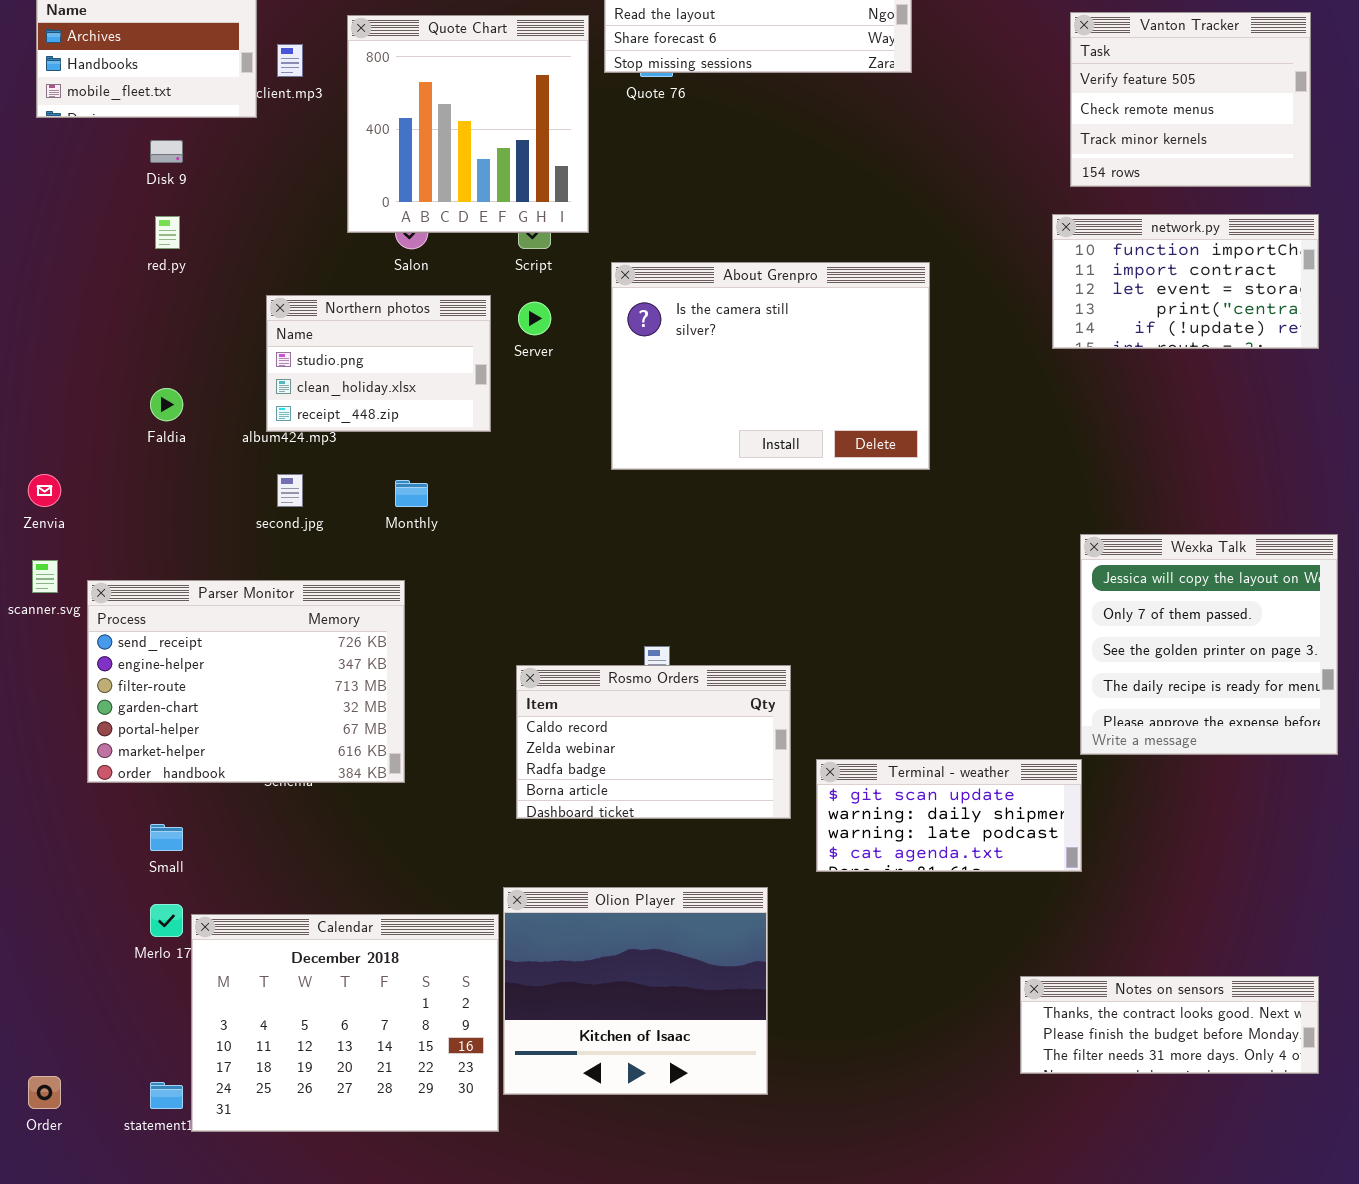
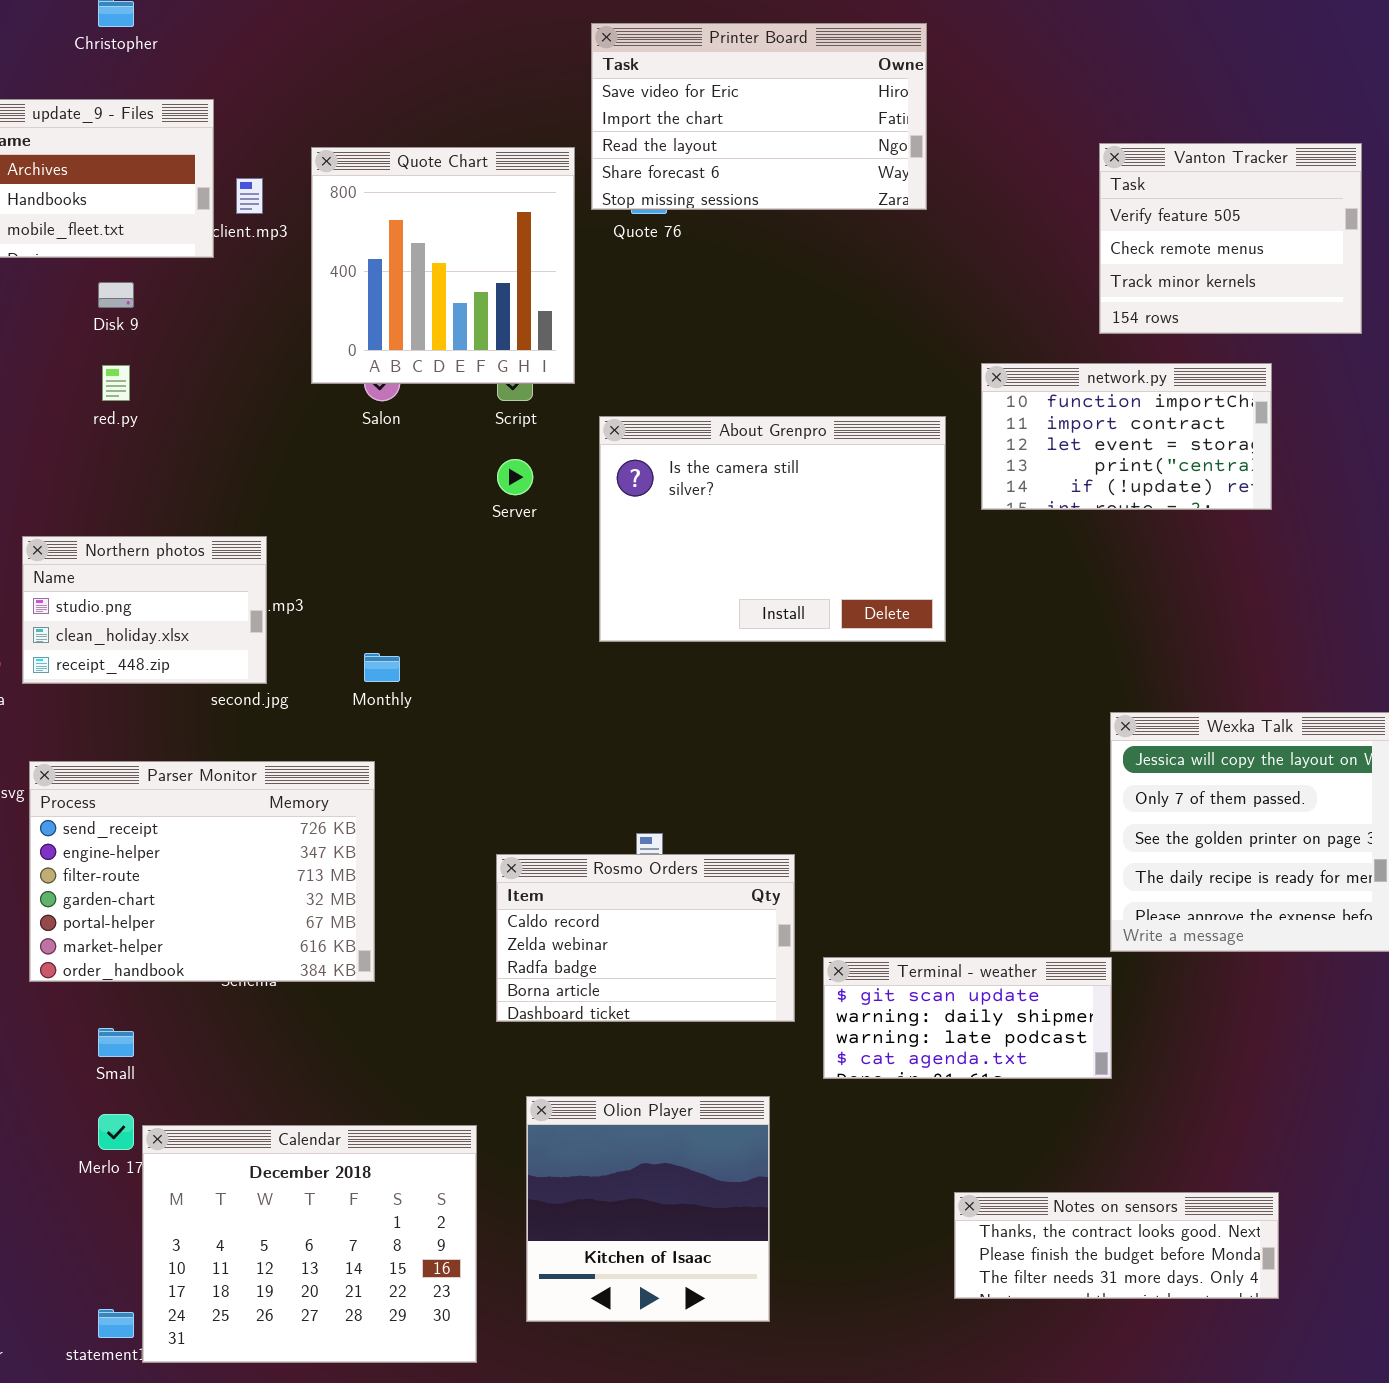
network.py: [1052,214,1319,349] -> [981,363,1272,510], moved
Northern photos: [266,295,491,432] -> [22,536,267,684], moved
Olion Player: [503,887,768,1095] -> [526,1096,770,1322], resized
Notes on sensors: [1020,976,1319,1074] -> [954,1192,1279,1299], moved

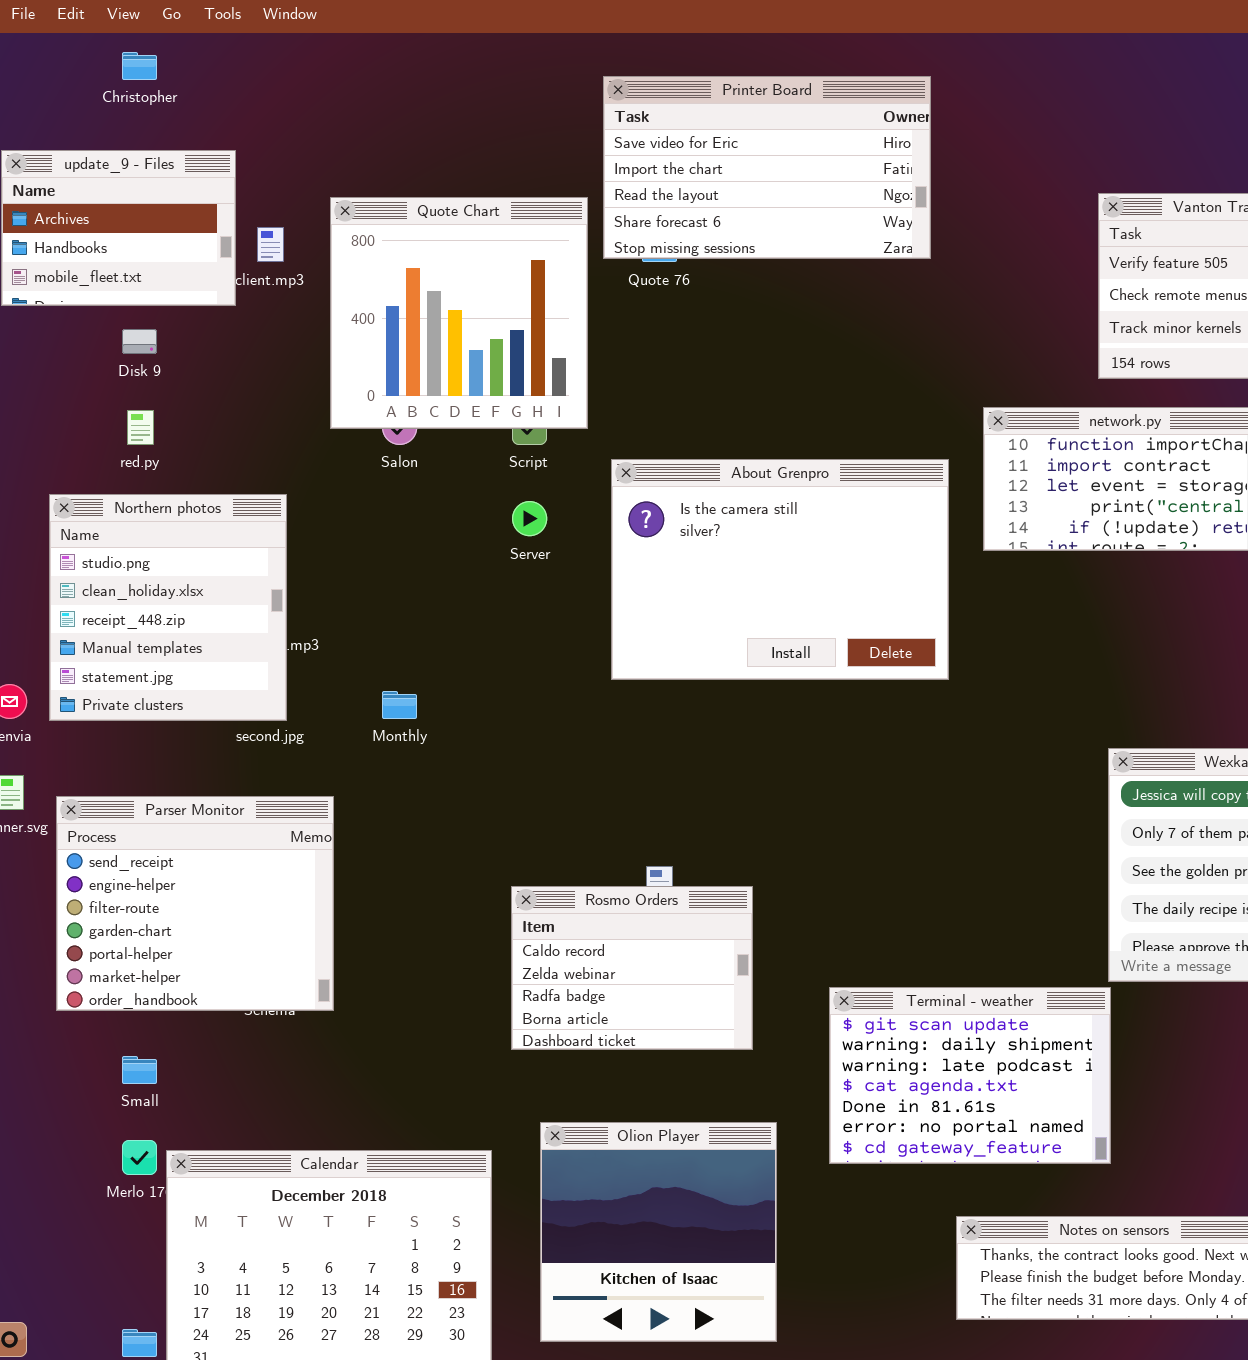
Northern photos: [22,536,267,684] -> [49,494,287,721], resized
Parser Monitor: [29,761,375,982] -> [56,796,334,1011], resized
Rosmo Orders: [496,854,795,1022] -> [511,886,753,1050], resized
Terminal - weather: [823,957,1112,1079] -> [829,987,1111,1164], resized

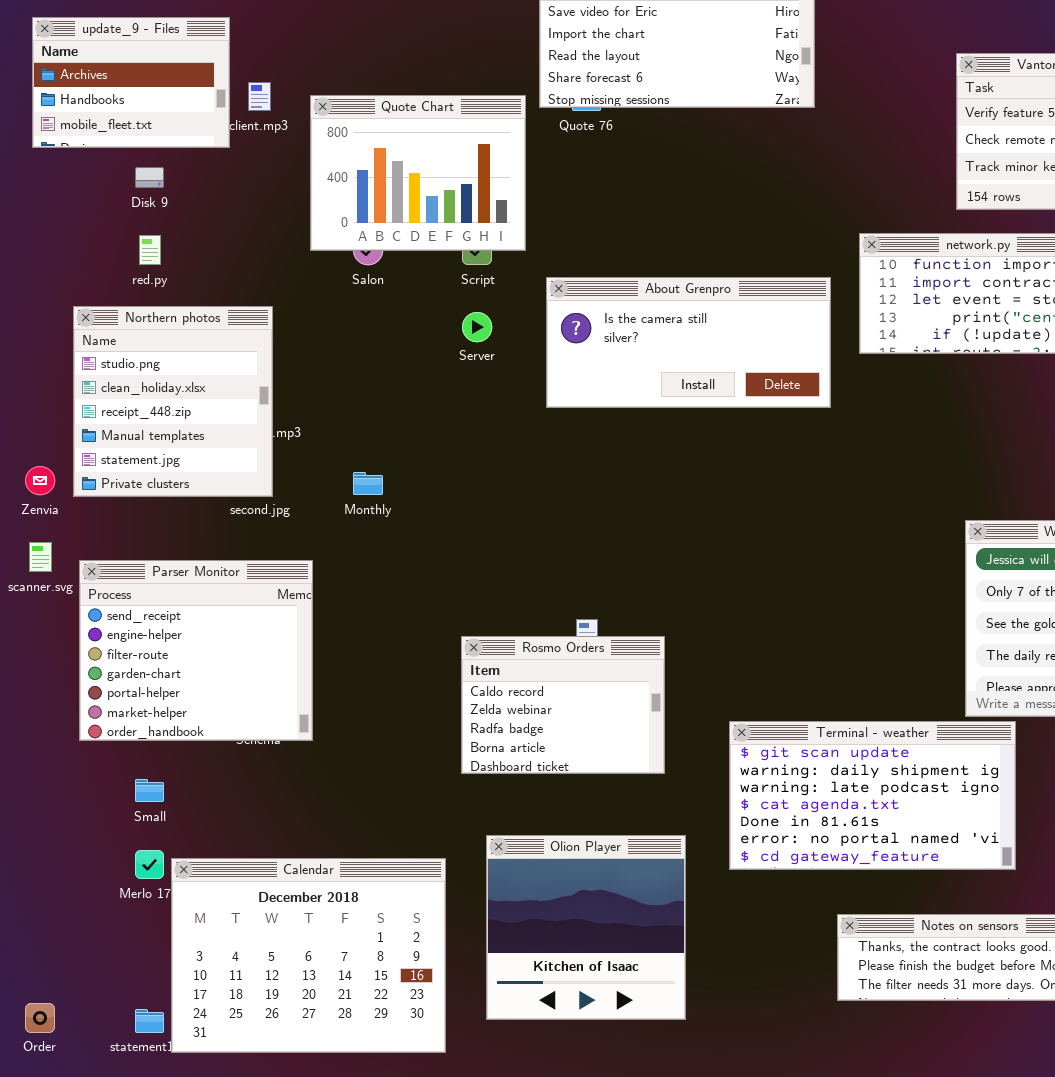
Quote Chart: [330,197,588,429] -> [310,95,526,251], resized
About Grenpro: [611,459,949,680] -> [546,277,831,408], resized
Terminal - weather: [829,987,1111,1164] -> [729,721,1016,870], resized

